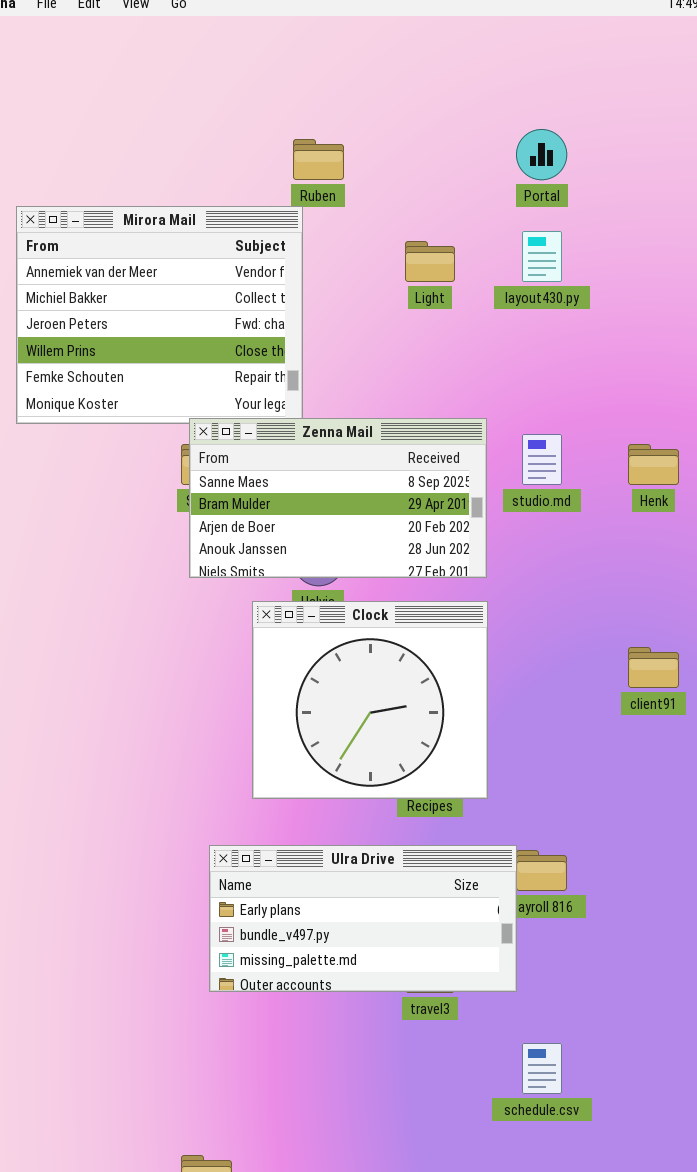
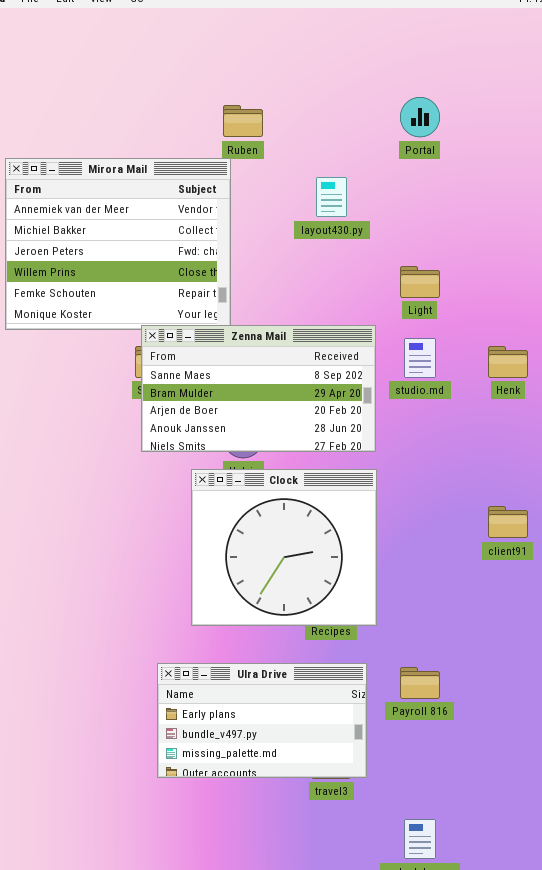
layout430.py: [522,231,562,282] -> [316,177,347,217], moved
Light: [405,241,455,282] -> [400,266,440,298], moved
Ulra Drive: [209,845,517,992] -> [157,663,367,778], resized

